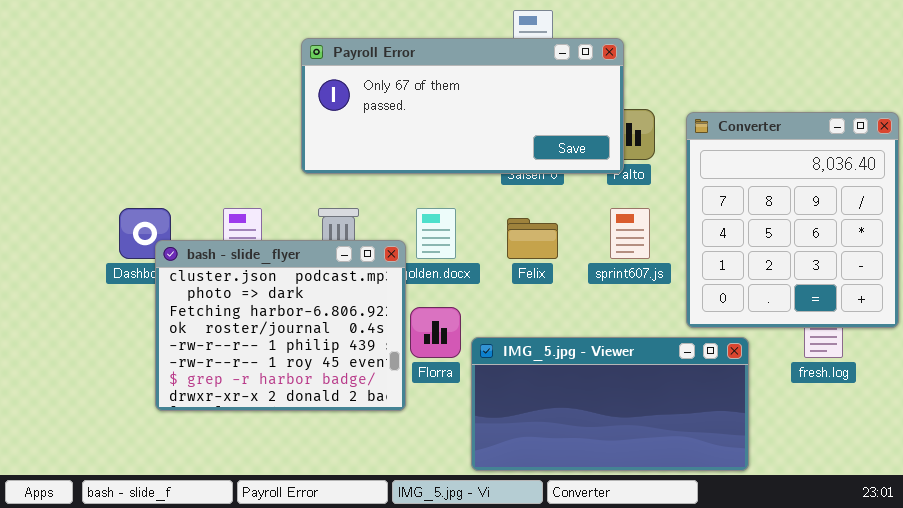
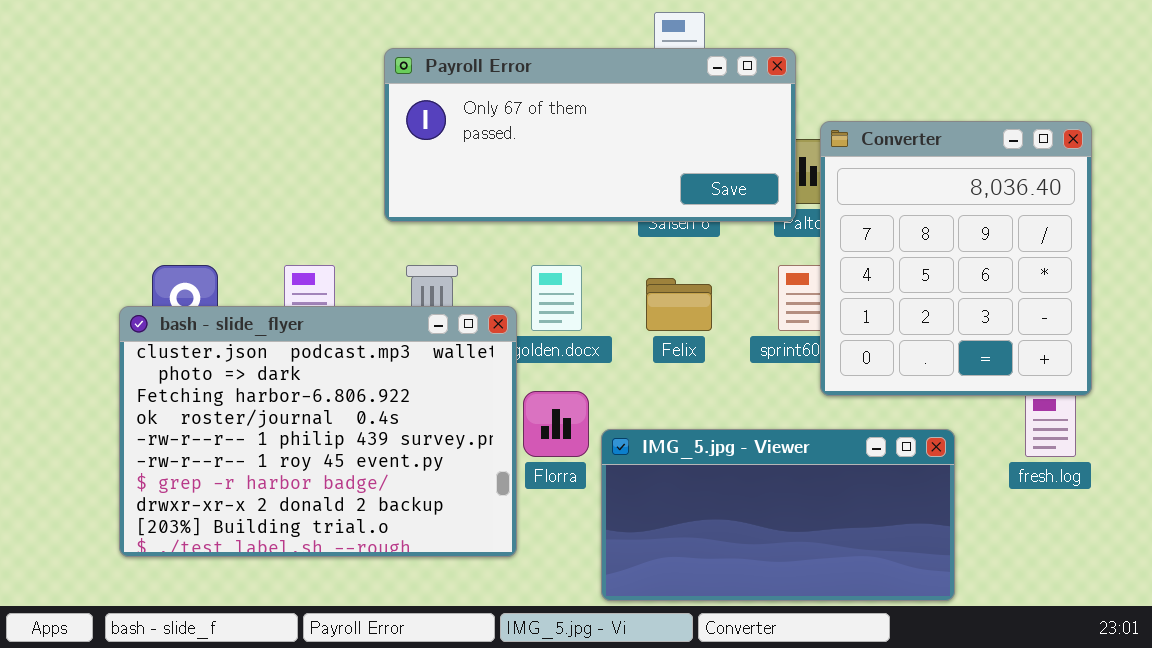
Converter: [686,112,899,328] -> [820,121,1092,396], moved
bash - slide_flyer: [155,240,406,411] -> [119,306,517,557], resized

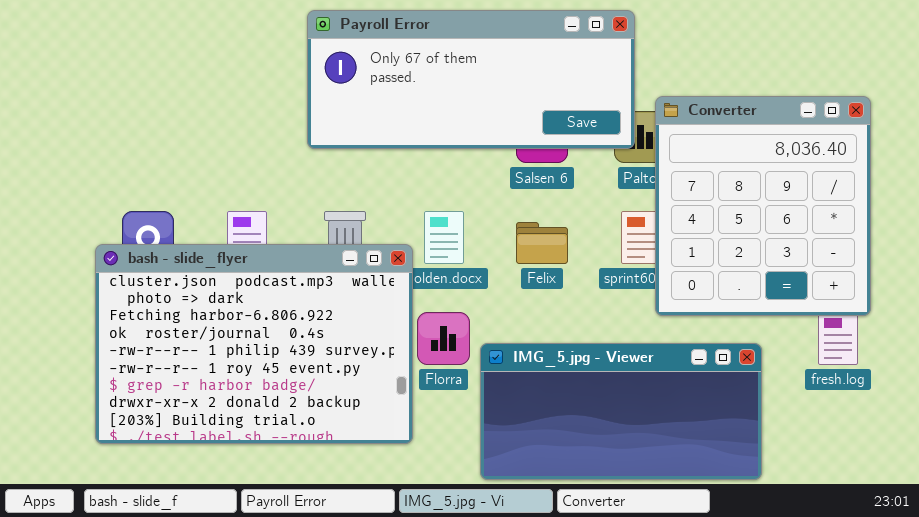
Payroll Error: [384,48,796,222] -> [307,10,635,149], moved

